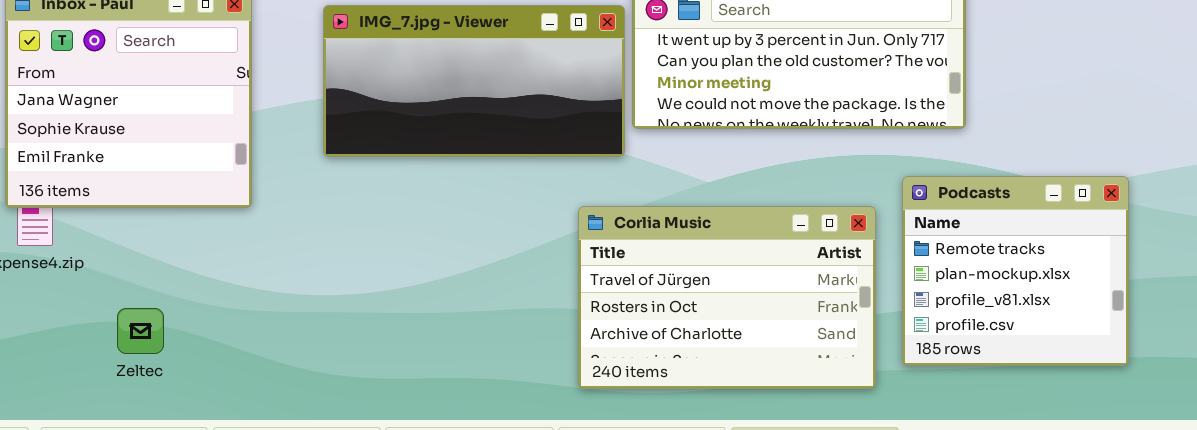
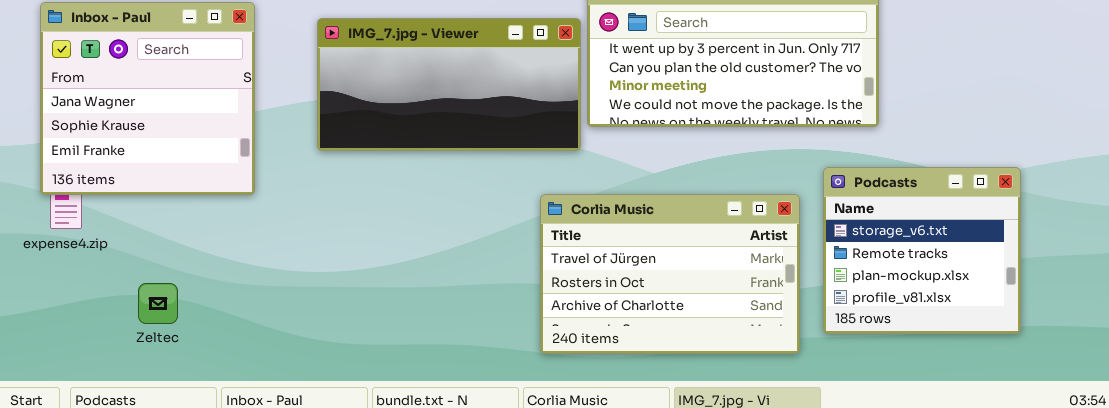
Podcasts: [902,176,1129,366] -> [823,167,1021,334], scrolled up 1 row

